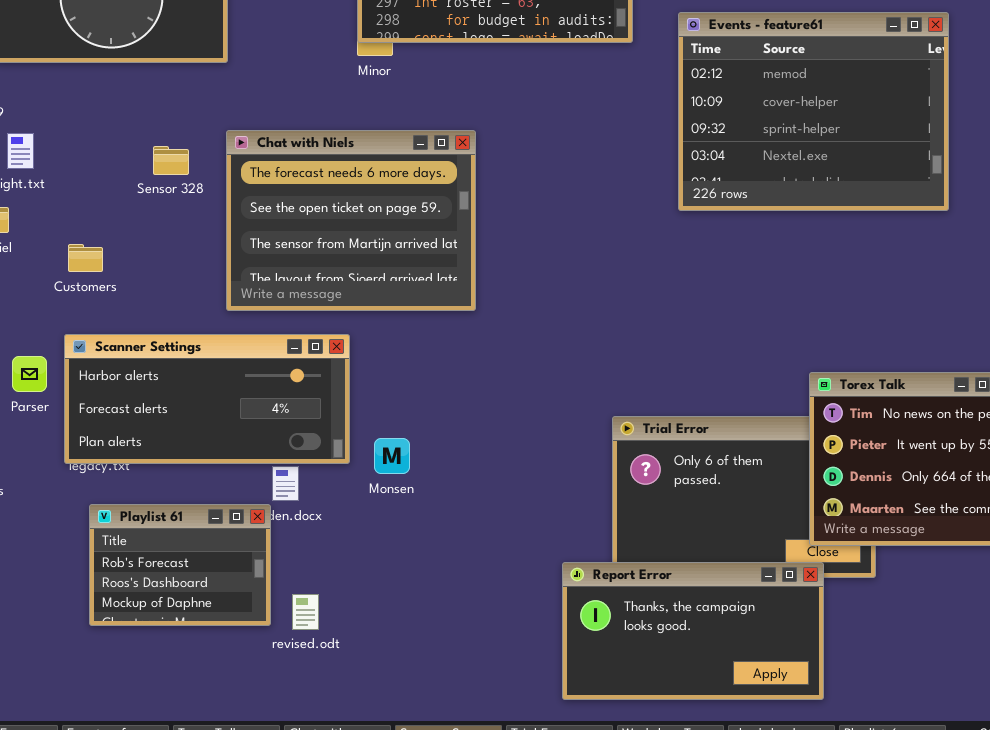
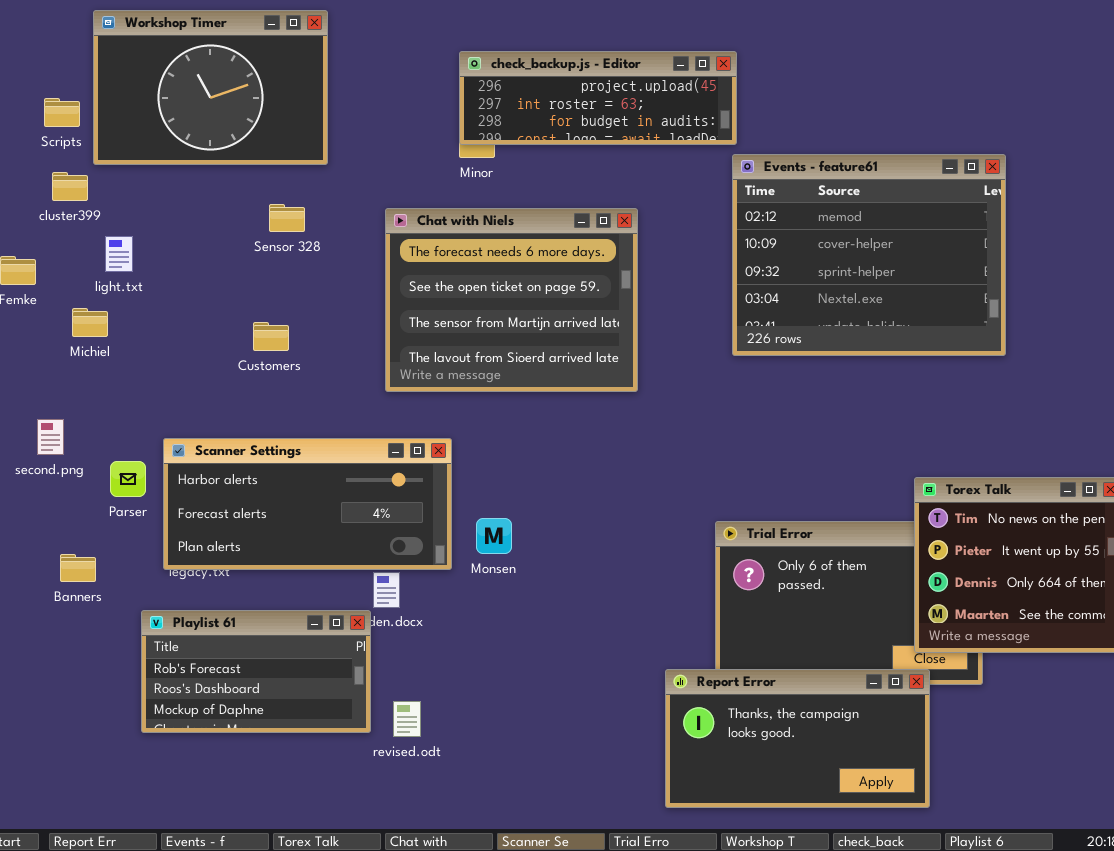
Events - feature61: [678,12,949,211] -> [732,154,1006,356], moved
Chat with Niels: [226,130,476,311] -> [385,208,638,392], moved
Sensor 328: [153,146,189,175] -> [269,204,305,232], moved
Customers: [68,244,103,272] -> [253,322,289,351], moved
Monsen: [374,438,410,474] -> [476,518,512,554], moved
Playlist 61: [89,504,271,626] -> [141,610,371,733], resized

